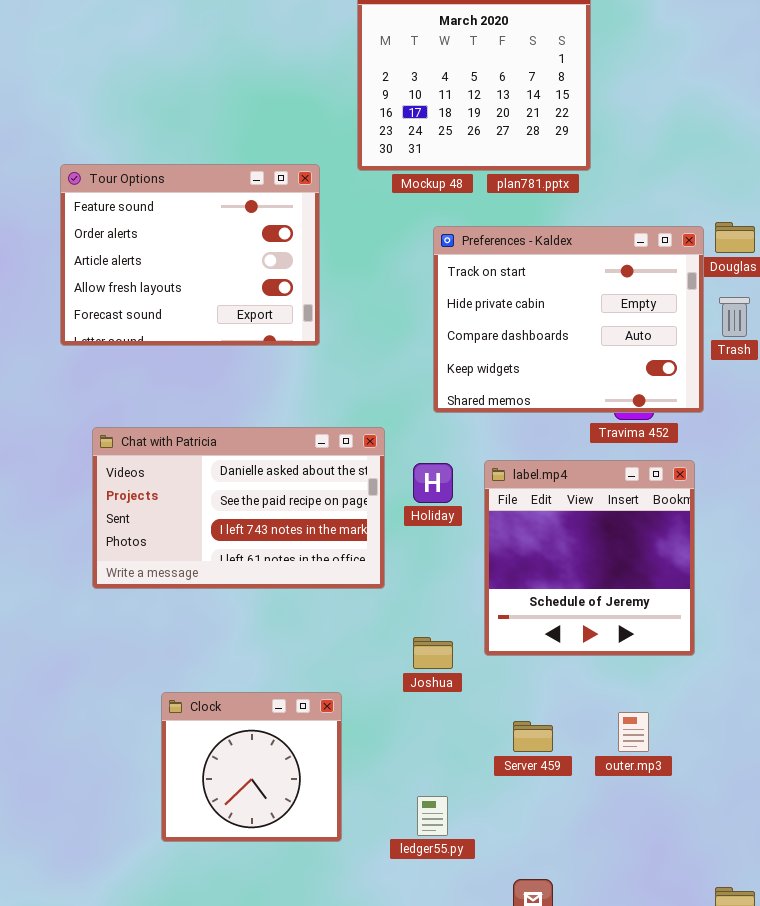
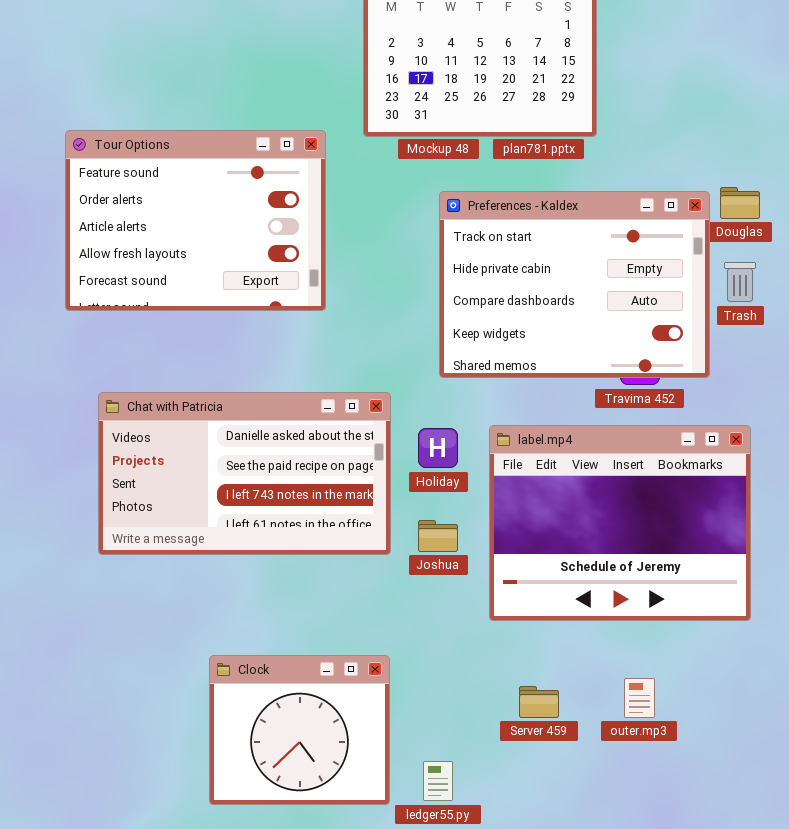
label.mp4: [484,460,695,656] -> [489,425,751,621], resized
Joshua: [413,637,453,669] -> [418,520,458,552], moved
Clock: [161,692,342,842] -> [209,655,390,805], moved

